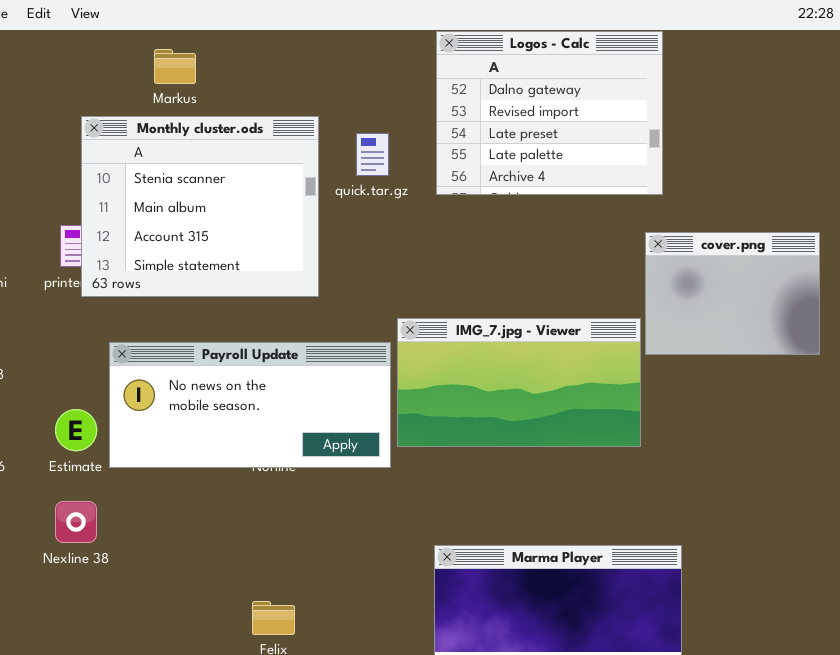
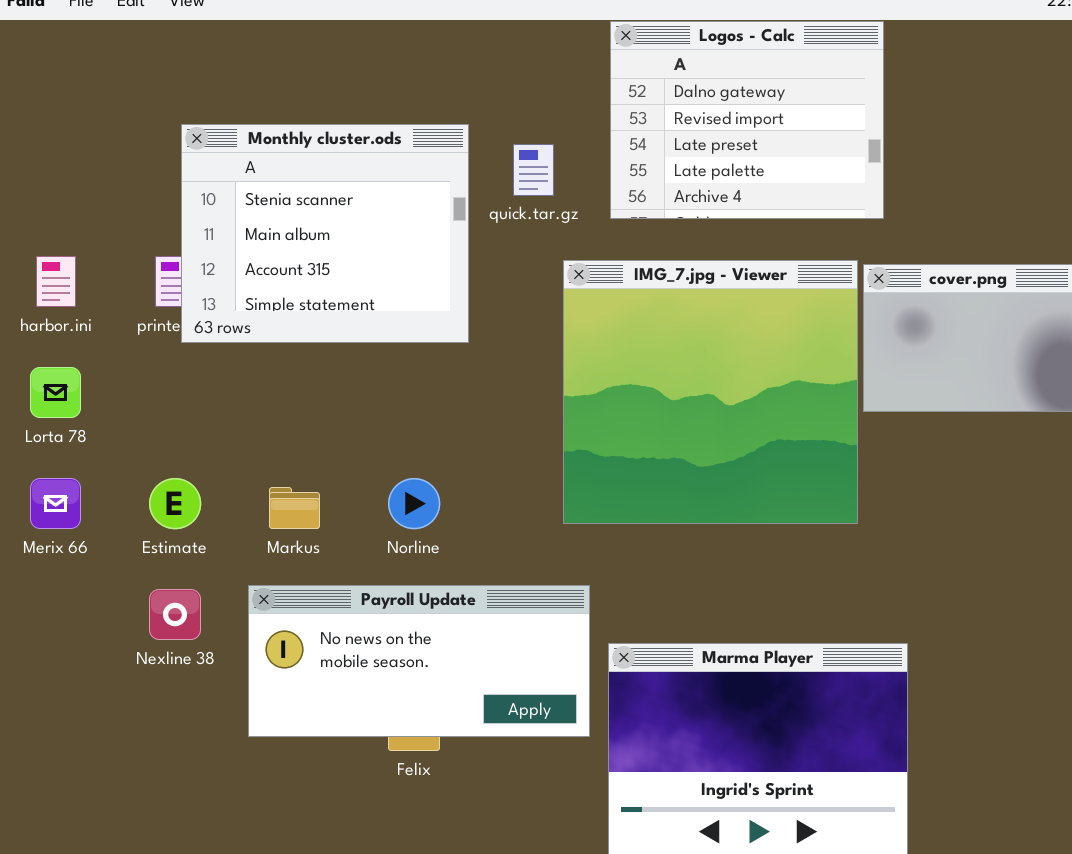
Markus: [154,49,196,84] -> [269,487,320,529], moved
IMG_7.jpg - Viewer: [397,318,641,447] -> [563,260,858,524], resized
Payroll Update: [109,342,391,468] -> [248,585,590,737], moved

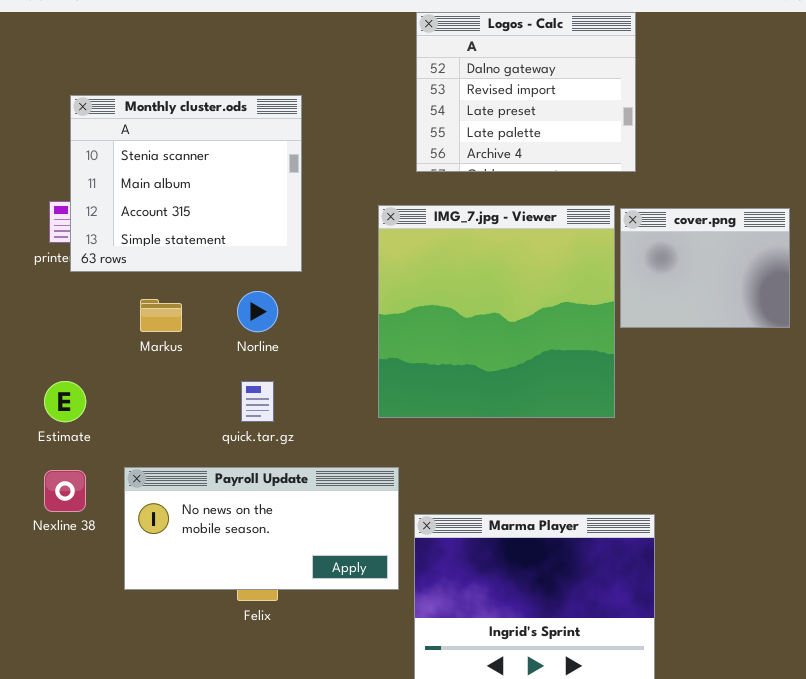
quick.tar.gz: [513,144,554,196] -> [241,381,274,422], moved
Norline: [388,478,440,529] -> [237,291,278,332], moved
Markus: [269,487,320,529] -> [140,299,182,332], moved

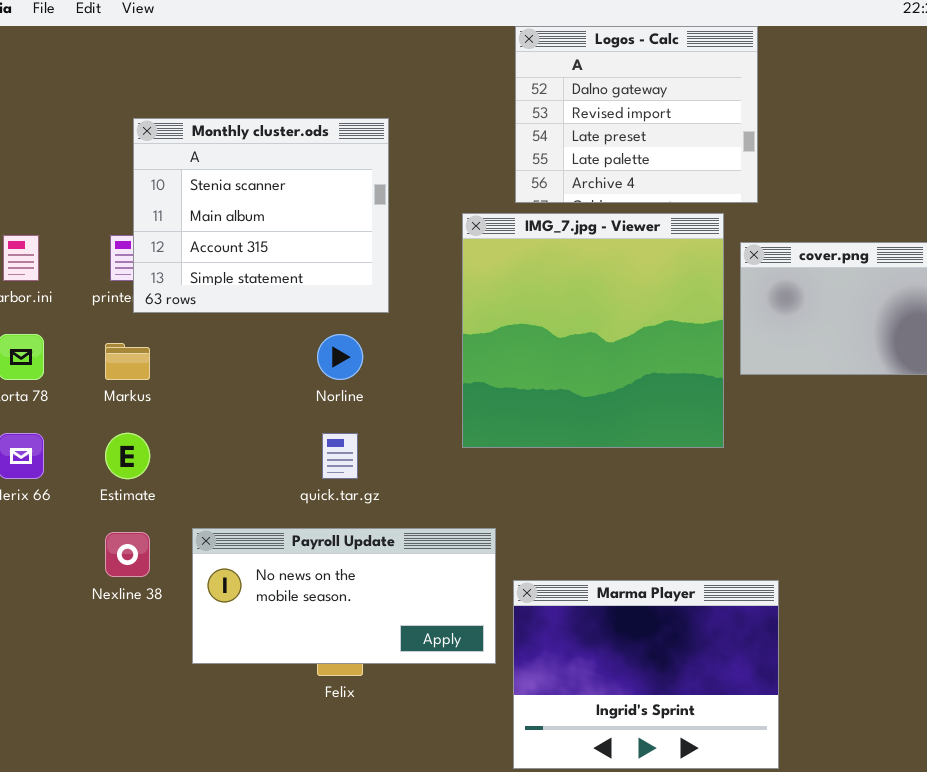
IMG_7.jpg - Viewer: [378,205,615,418] -> [462,213,724,448], moved
Markus: [140,299,182,332] -> [105,343,150,380], moved

